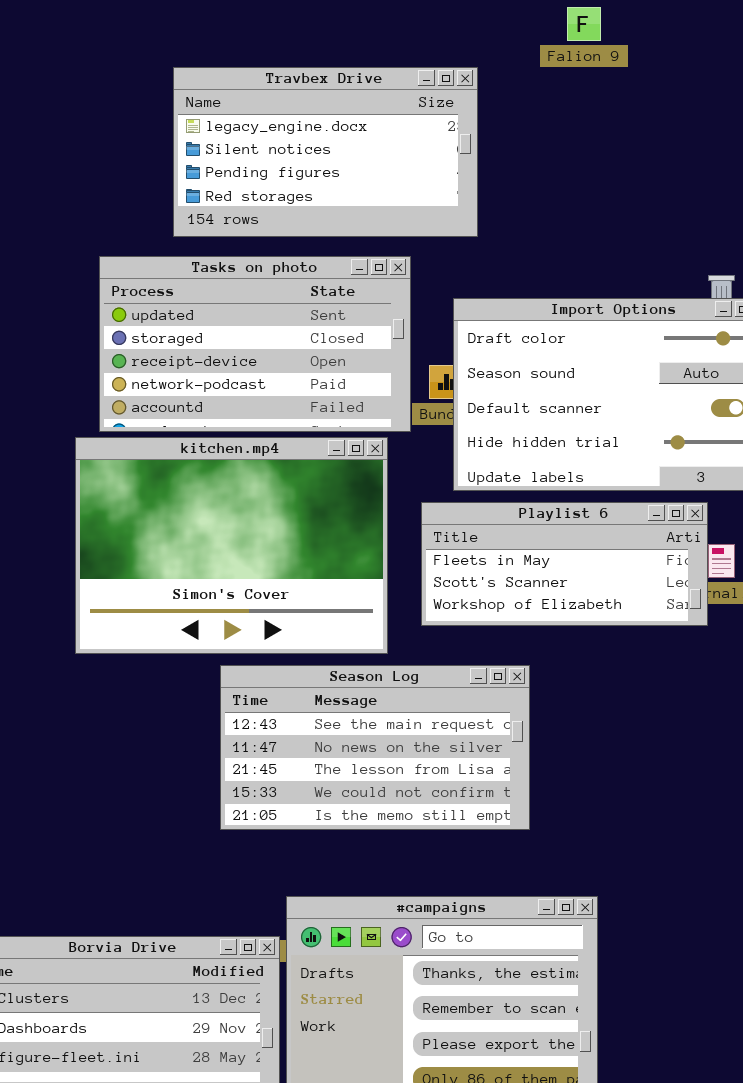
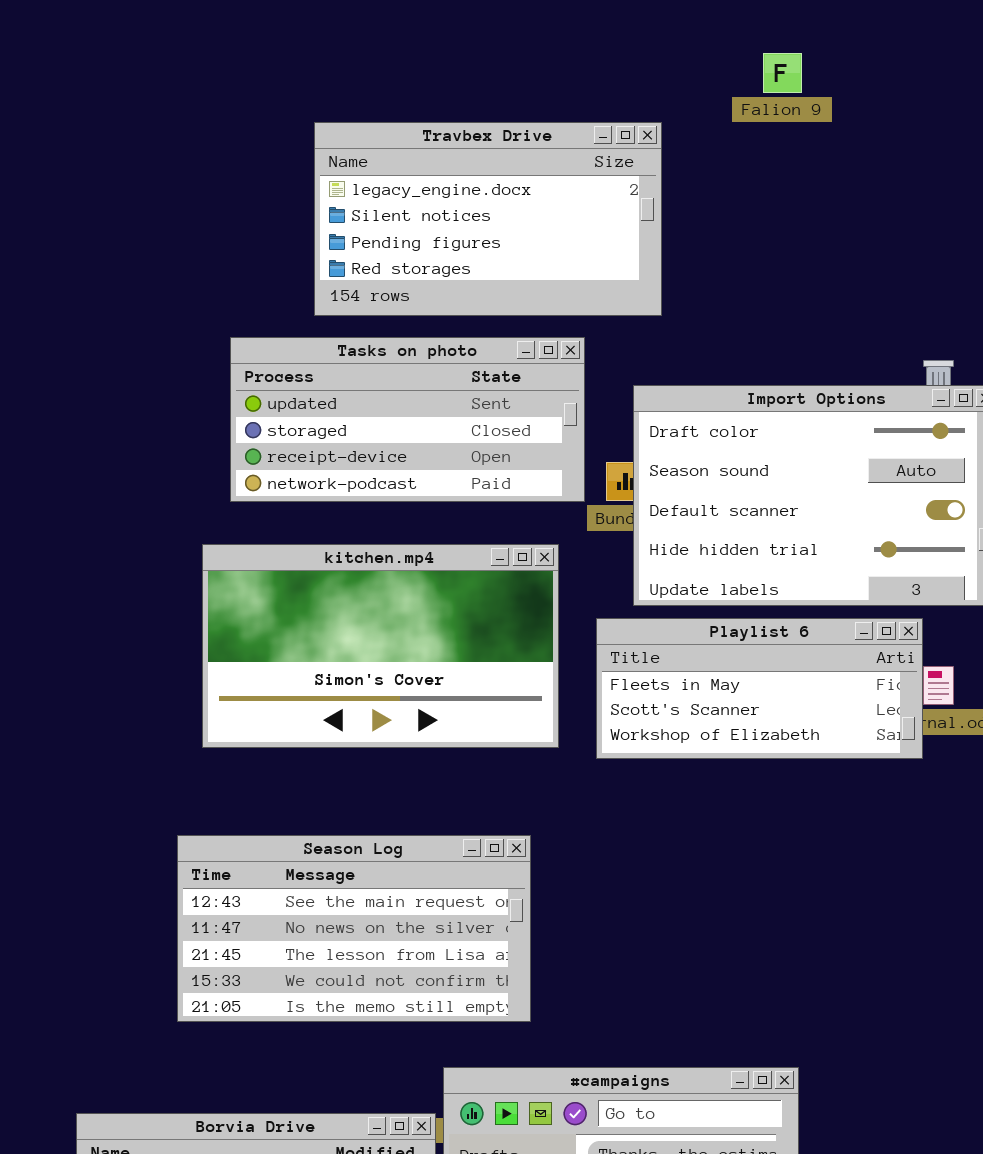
Tasks on photo: [99,256,411,432] -> [230,337,585,502], resized
kitchen.mp4: [75,437,388,654] -> [202,544,559,748], resized
Season Log: [220,665,530,830] -> [177,835,531,1022], moved

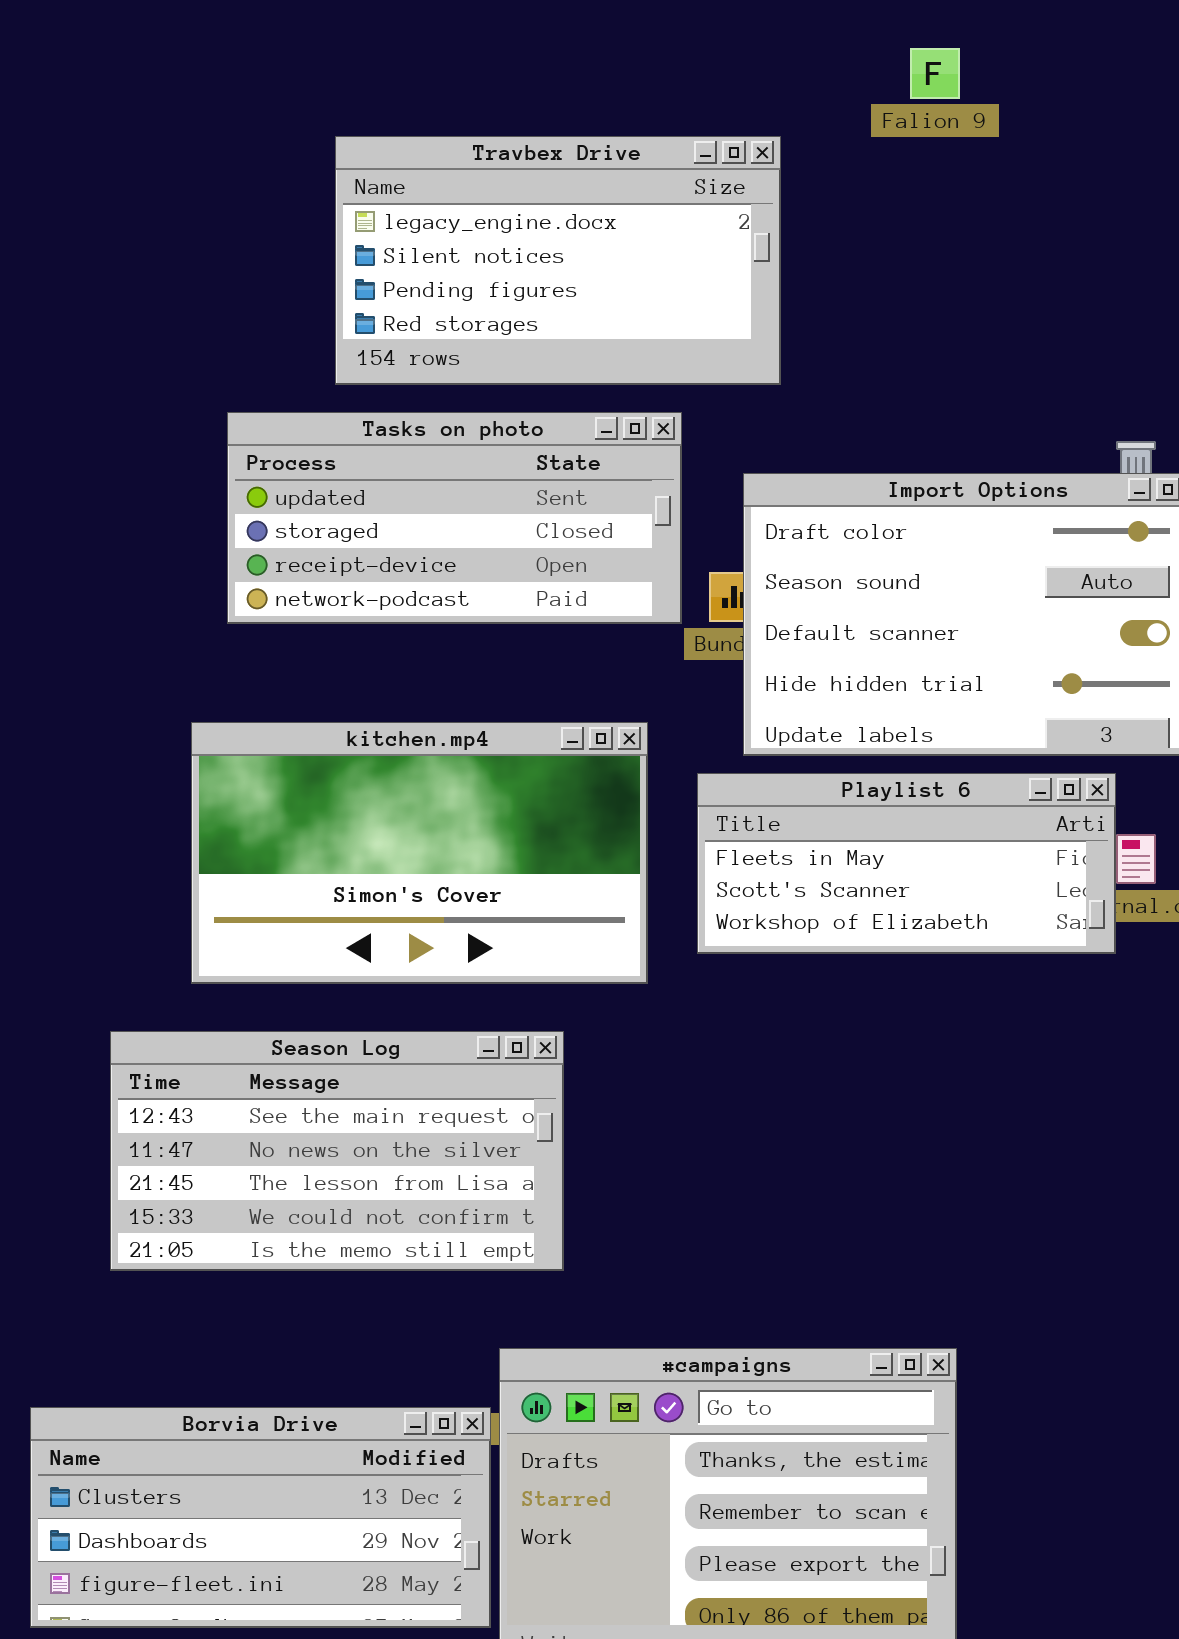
kitchen.mp4: [202,544,559,748] -> [191,722,648,984], moved
Season Log: [177,835,531,1022] -> [110,1031,564,1271], moved

